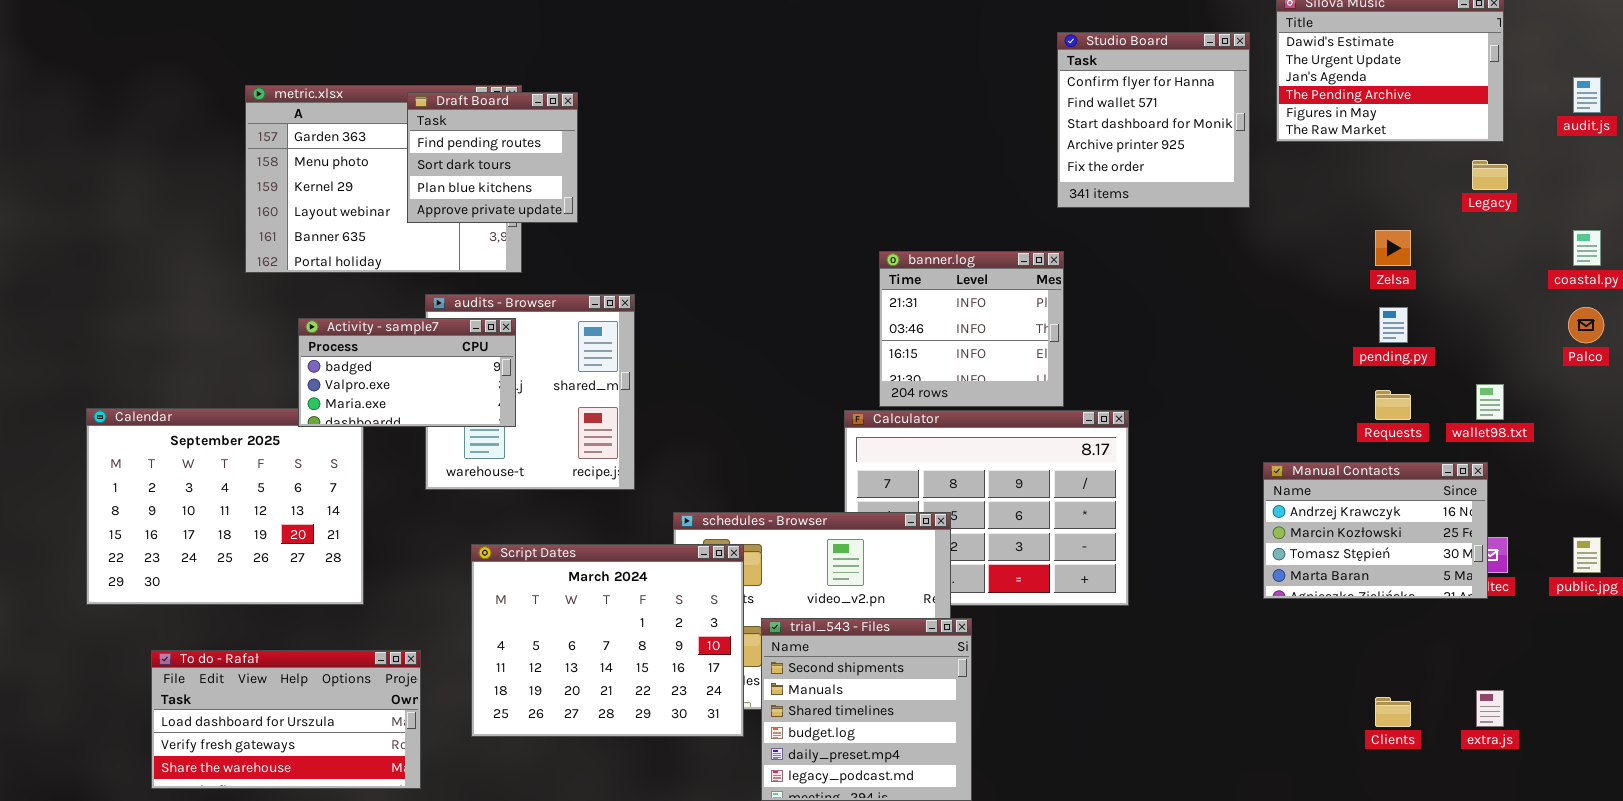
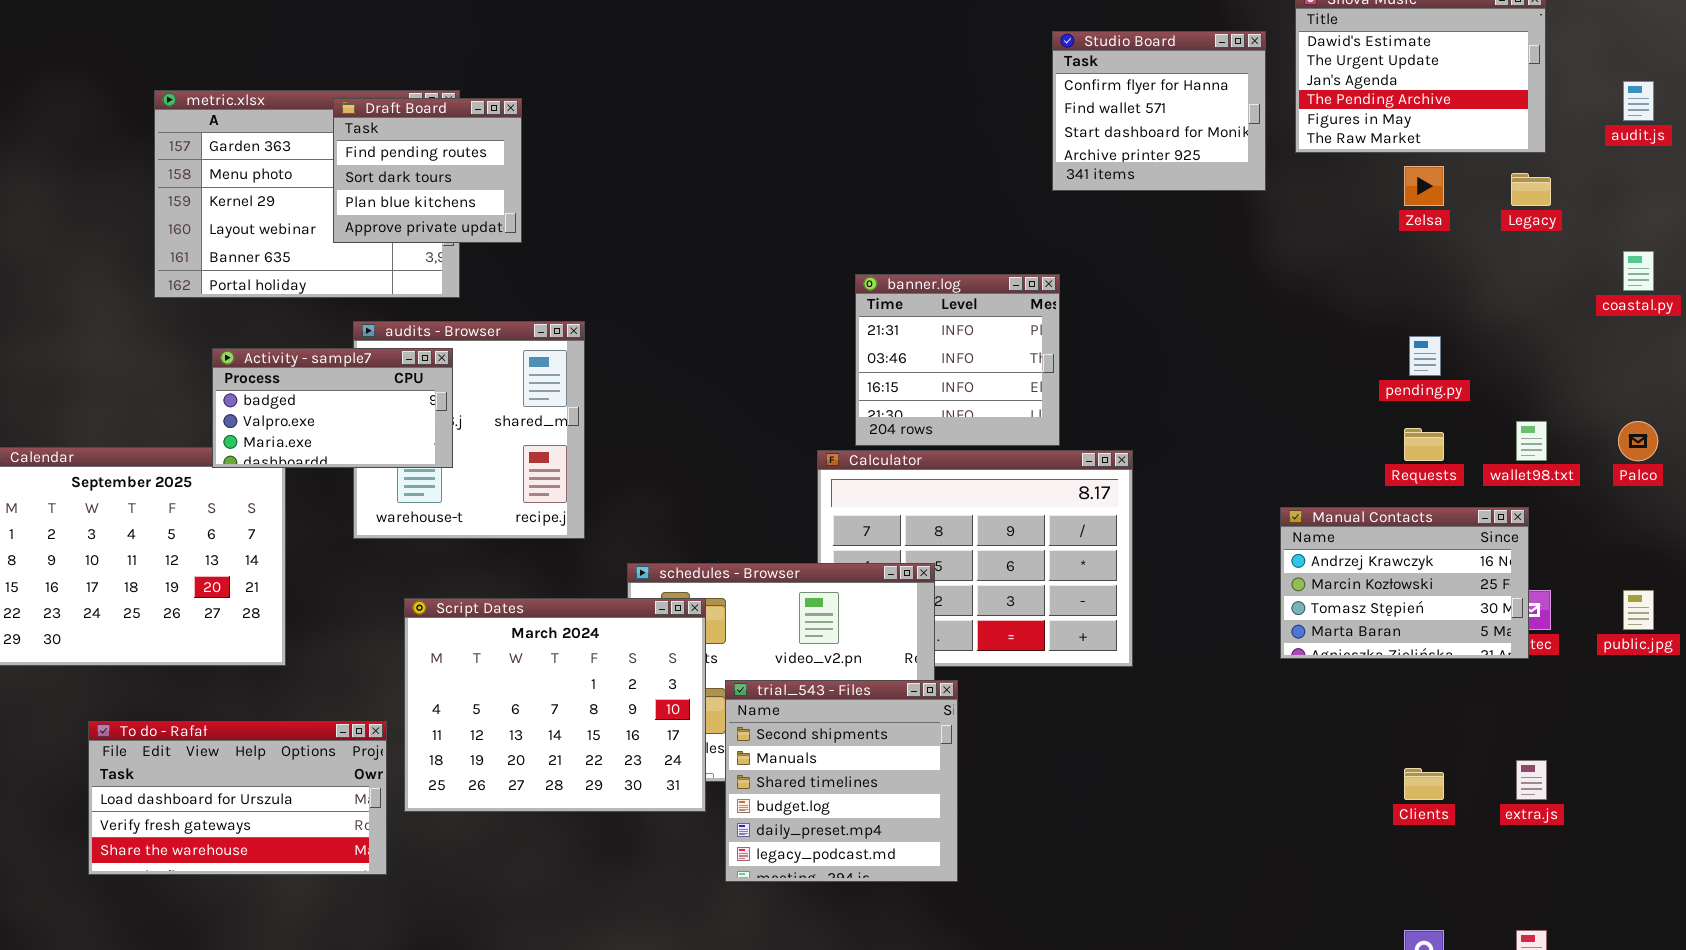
Studio Board: [1057,32,1250,208] -> [1052,31,1266,191], resized
Zelsa: [1375,230,1411,266] -> [1404,166,1444,206], moved
Palco: [1568,307,1604,343] -> [1618,421,1658,461], moved
To do - Rafał: [151,650,421,789] -> [88,721,387,875], moved

